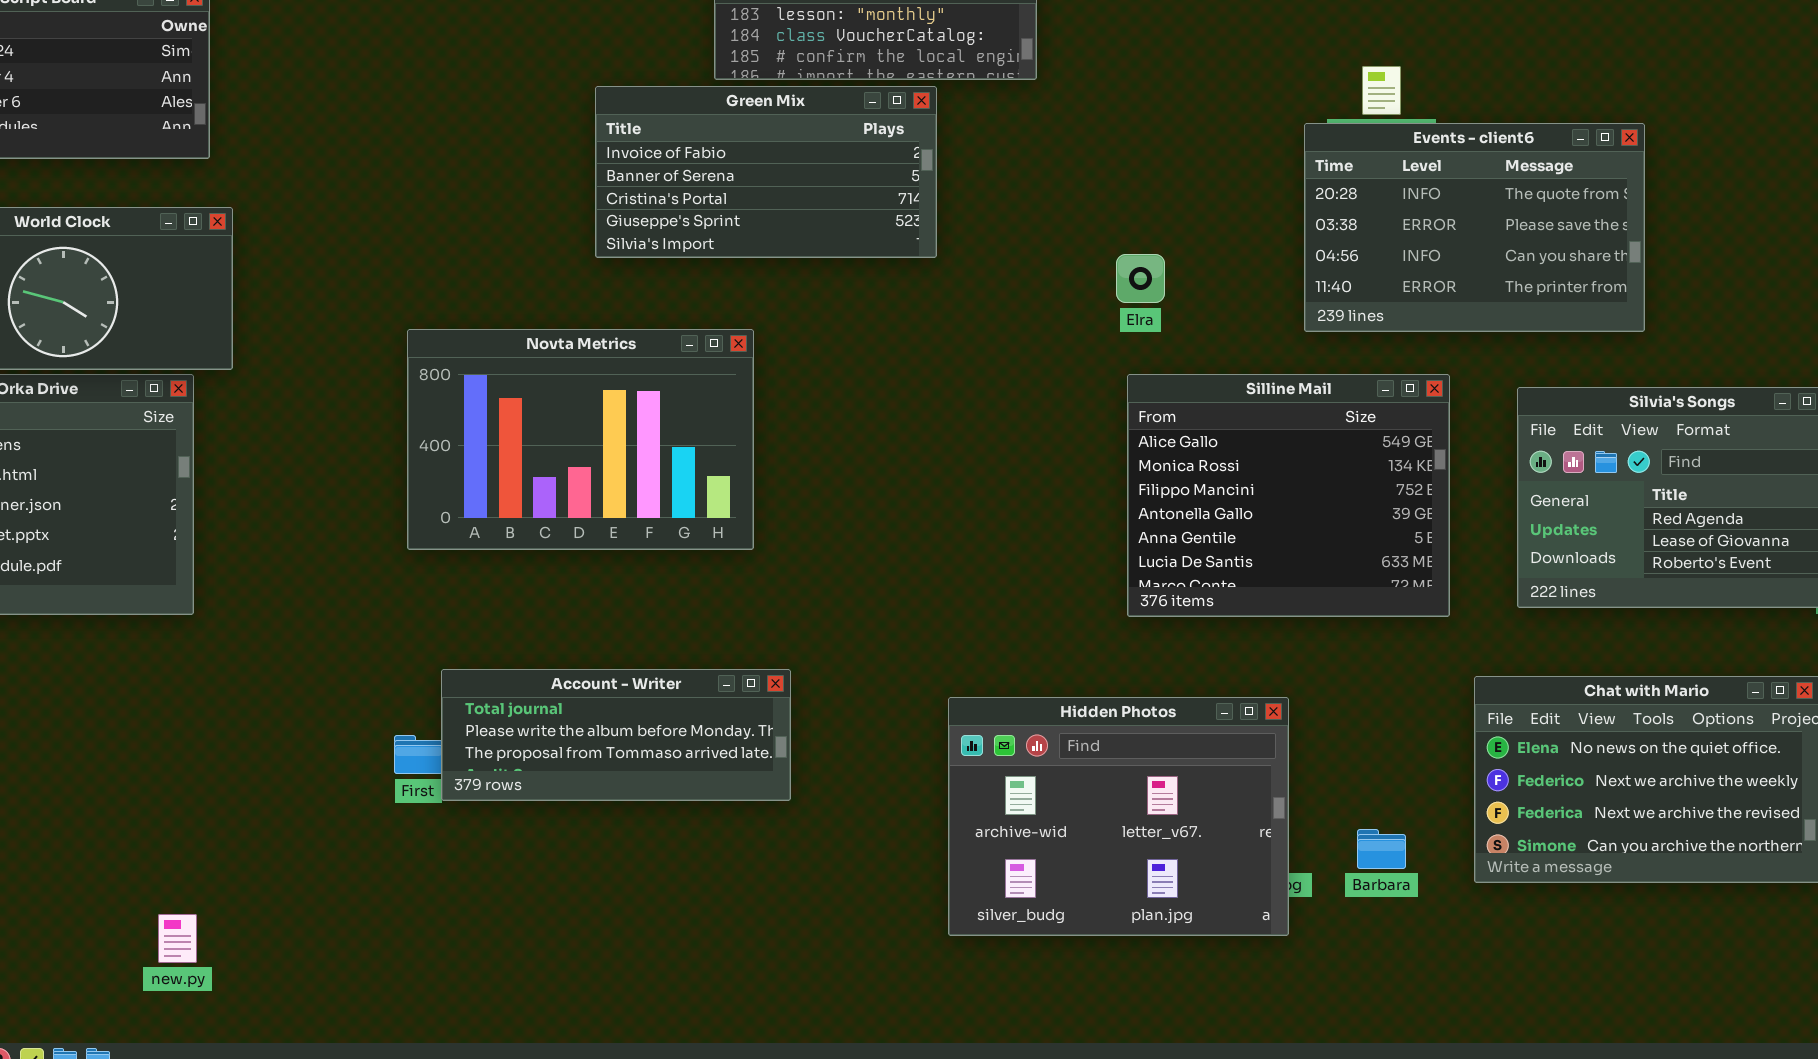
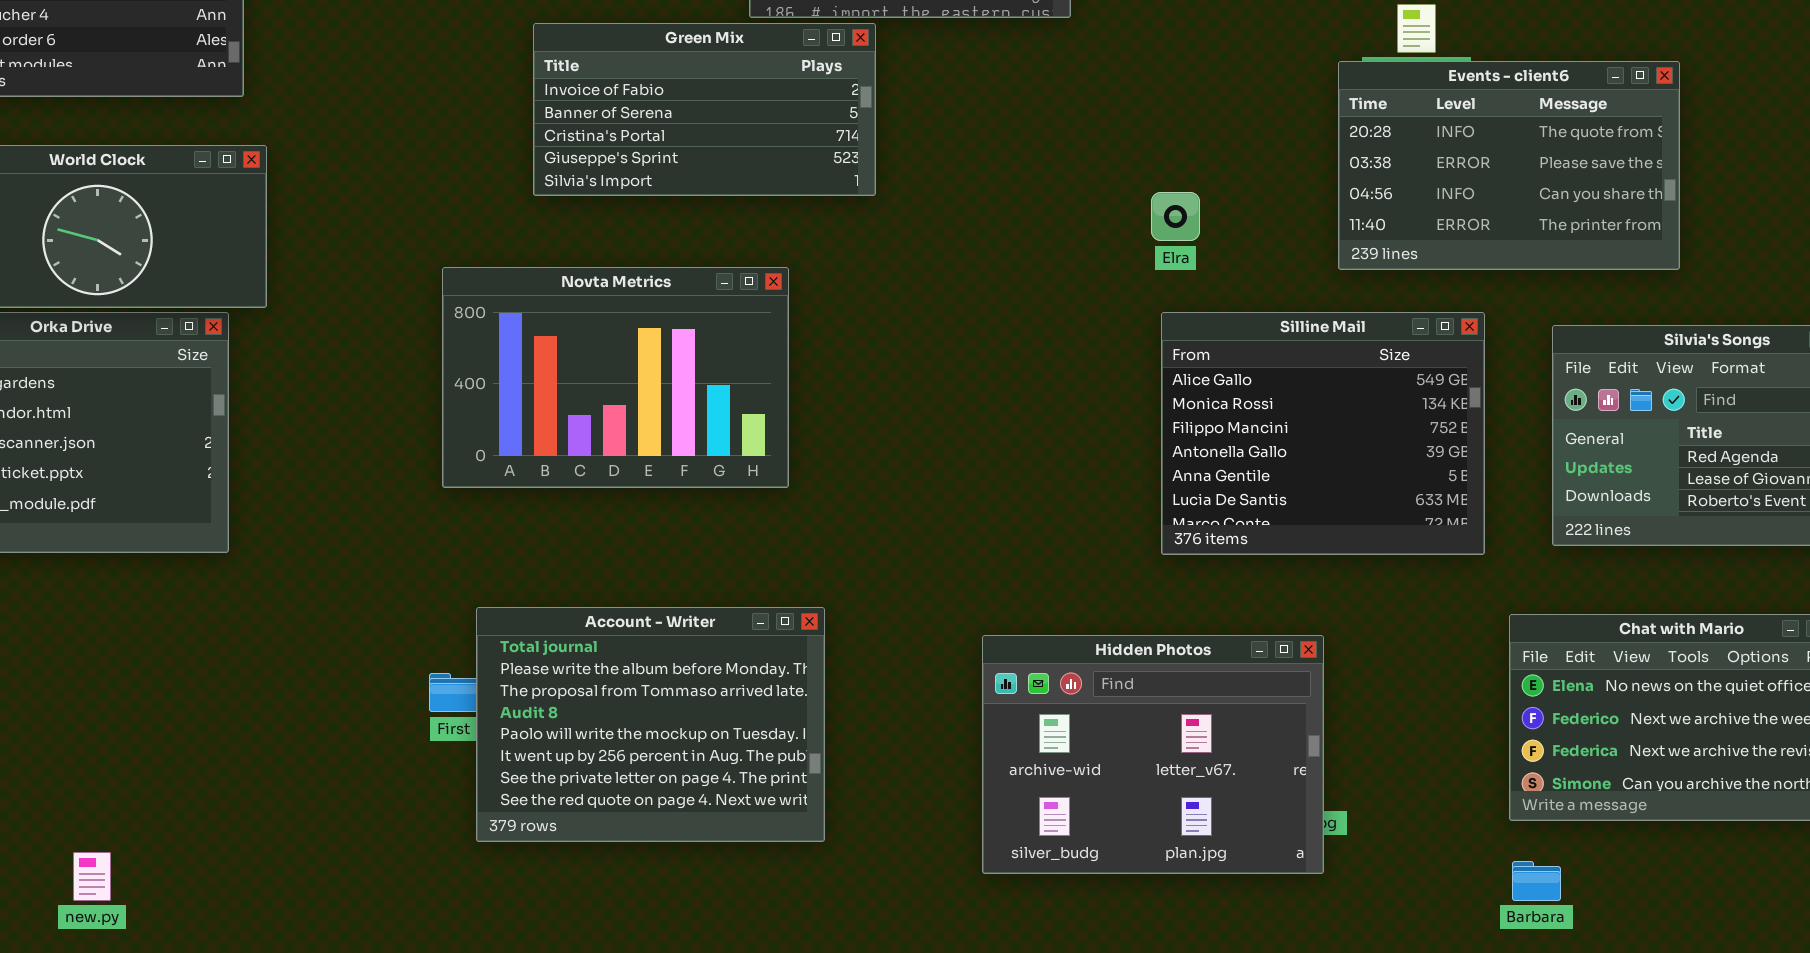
Green Mix: [595,86,937,258] -> [533,23,876,196], moved
Account - Writer: [441,669,791,801] -> [476,607,825,842], resized
Barbara: [1357,829,1406,869] -> [1512,861,1561,901], moved
new.py: [158,914,197,963] -> [73,852,111,901], moved

